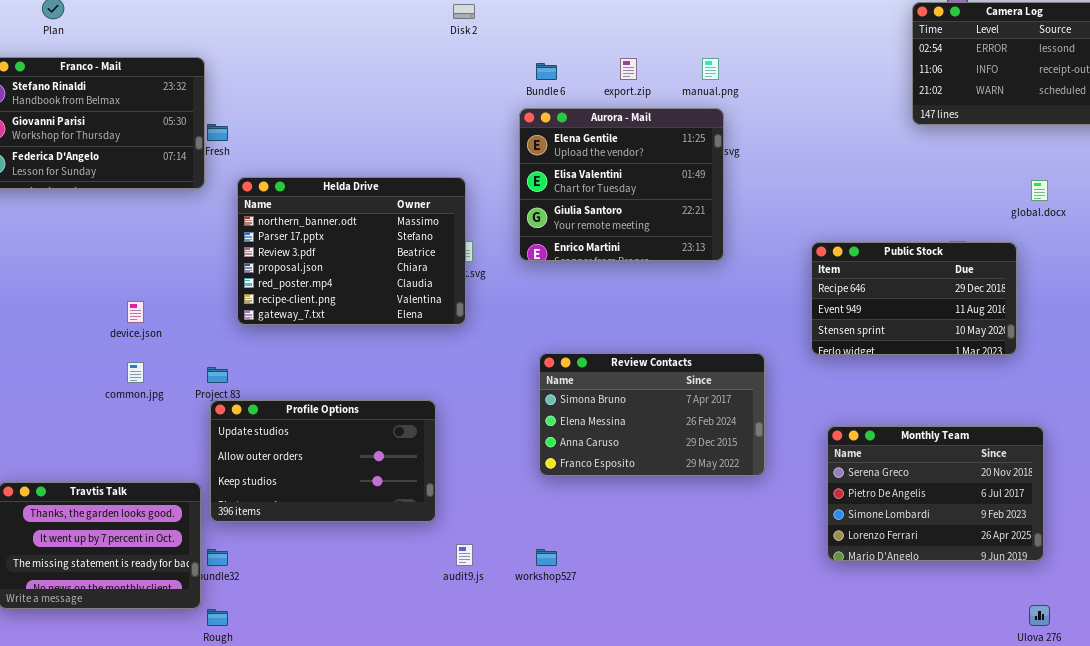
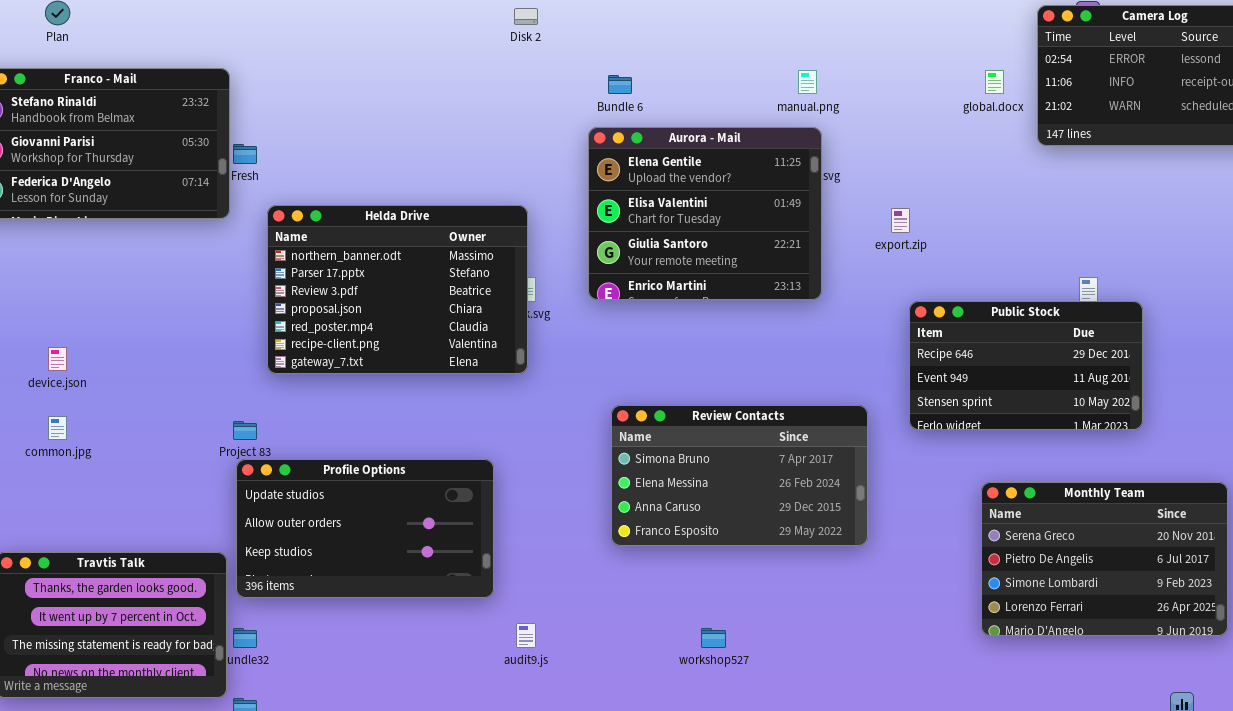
export.zip: [620,58,637,80] -> [891,208,910,233], moved
global.docx: [1031,180,1048,201] -> [985,70,1004,94], moved
Public Stock: [811,242,1017,355] -> [909,301,1143,430], moved
device.json: [127,301,144,323] -> [48,347,67,371], moved
common.jpg: [127,362,144,383] -> [48,416,67,440], moved
Monthly Team: [827,426,1044,561] -> [981,482,1228,636], moved
workshop527: [536,549,557,566] -> [701,628,726,648], moved

